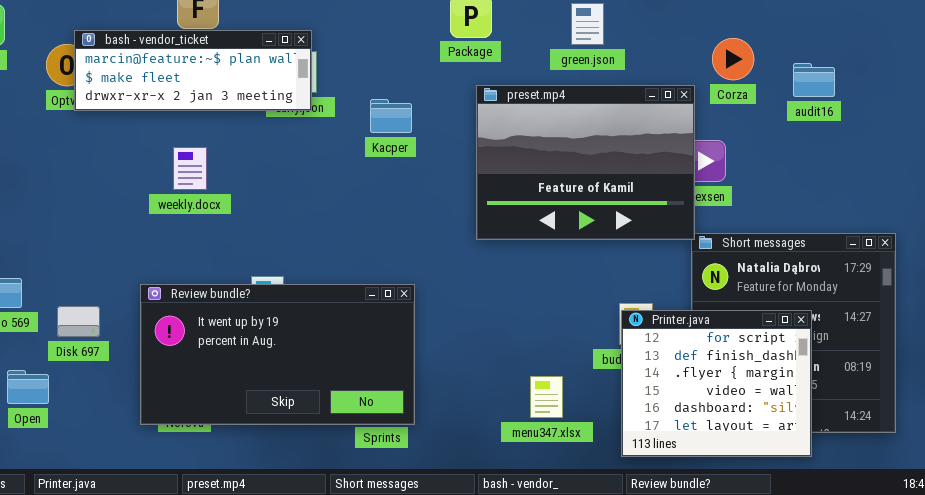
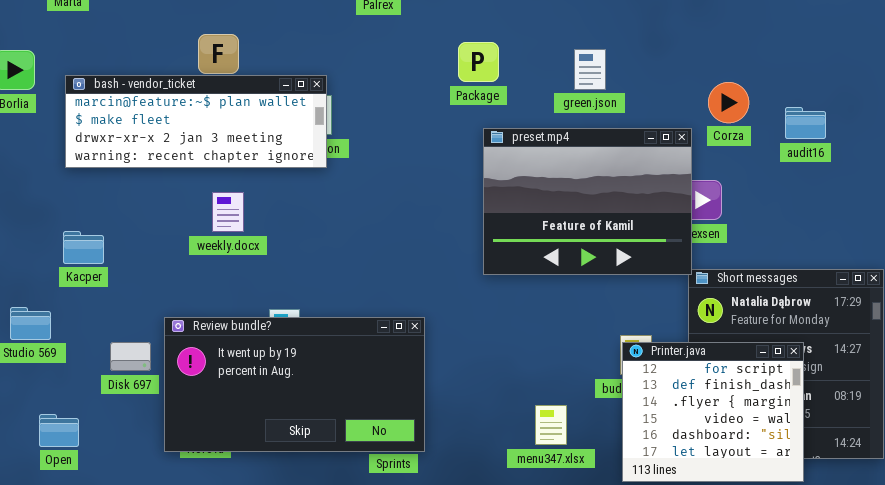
bash - vendor_ticket: [74,30,312,111] -> [65,75,327,168], resized
Kacper: [370,99,412,133] -> [63,231,104,264], moved
weekly.docx: [173,147,207,190] -> [212,192,244,232], moved
Disk 697: [57,306,100,337] -> [110,342,151,371], moved
Open: [7,370,49,404] -> [39,414,79,447], moved

